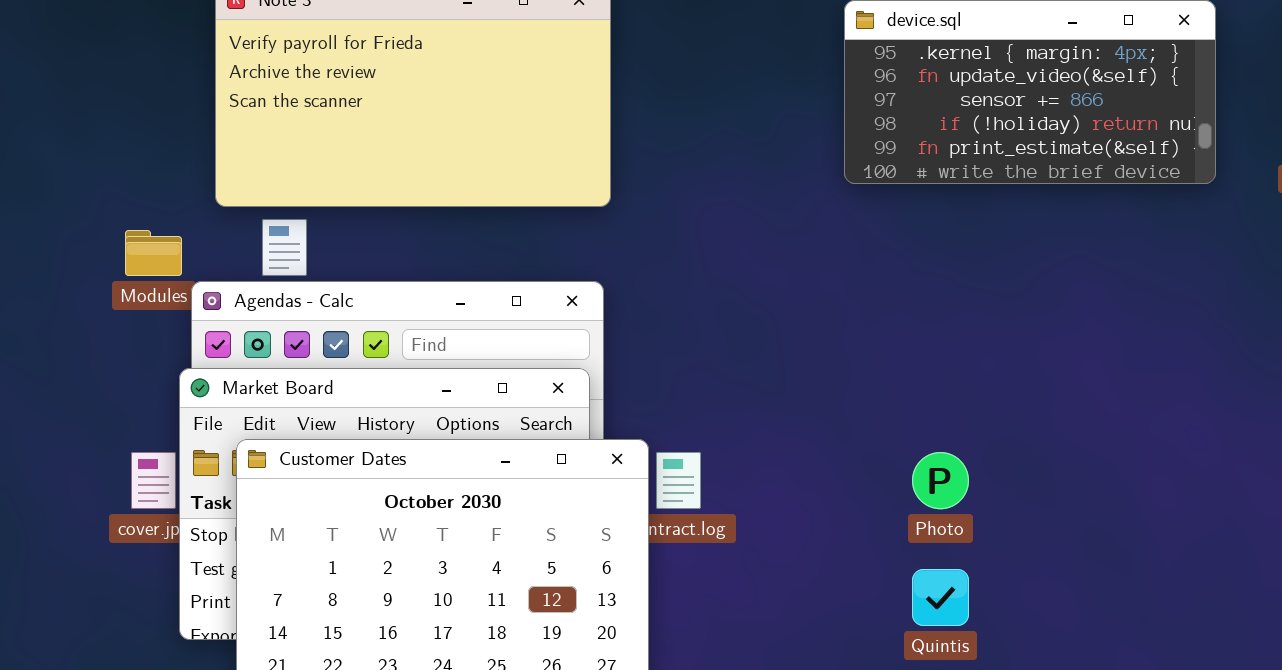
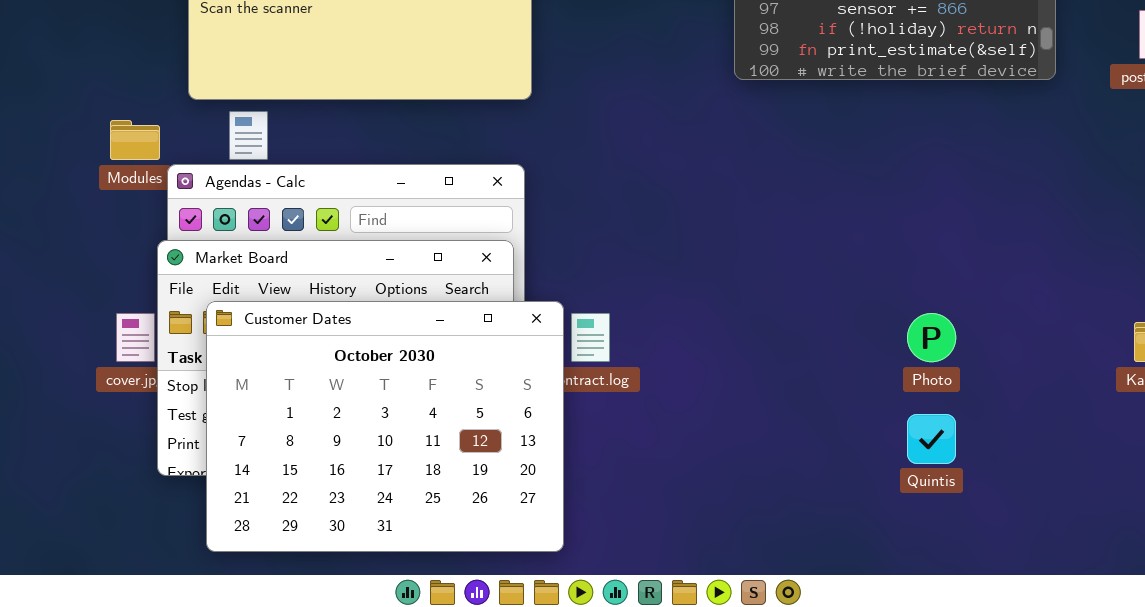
Photo: [912,452,969,509] -> [907,313,956,362], moved
Quintis: [912,569,969,626] -> [907,414,956,464], moved

